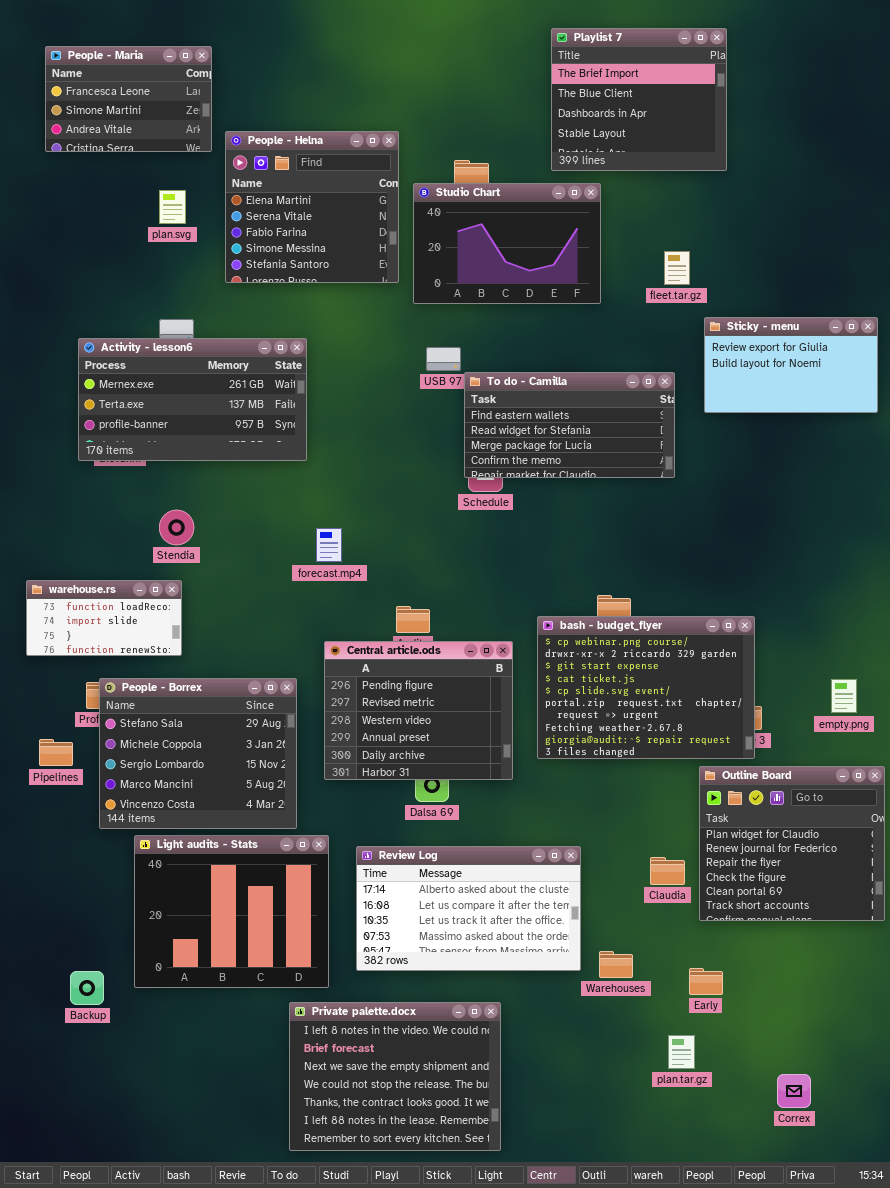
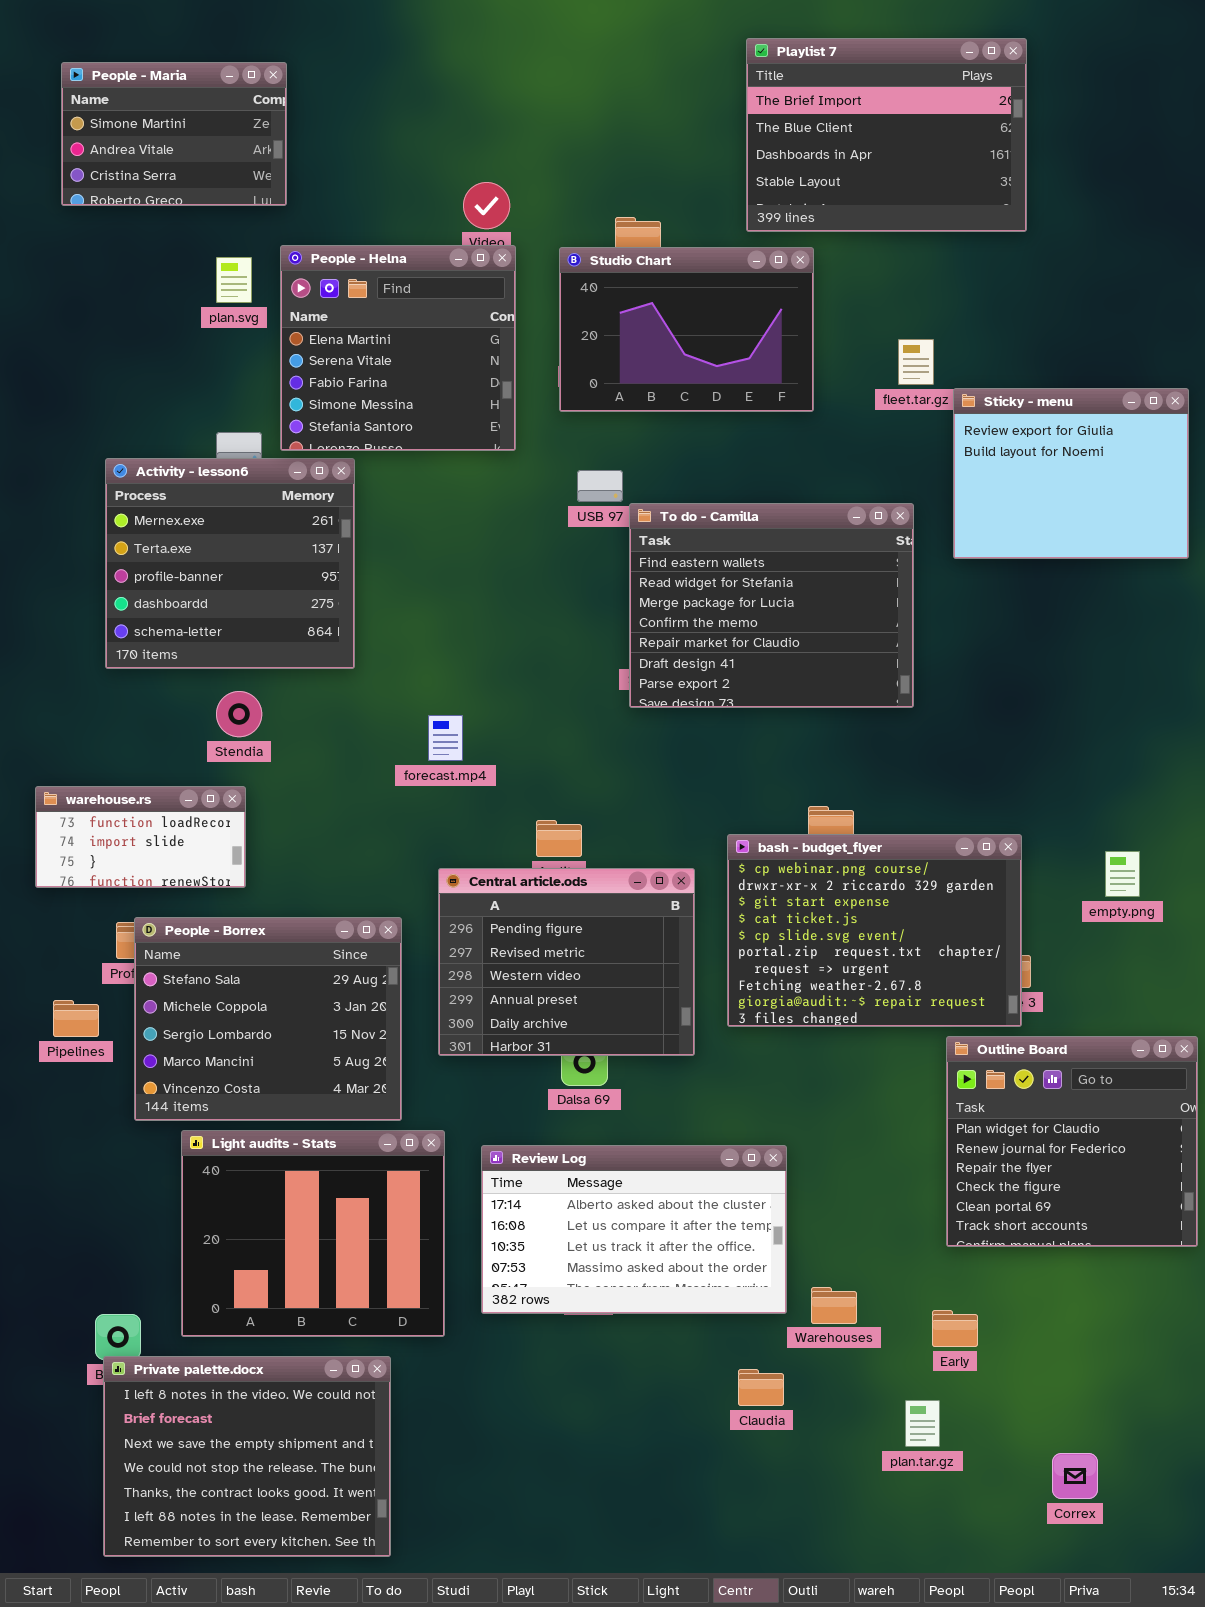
Playlist 7: [551,28,727,171] -> [746,38,1027,232], resized
People - Maria: [45,46,212,152] -> [61,62,287,206], scrolled down 1 row
People - Helna: [225,131,399,283] -> [280,245,516,451], moved
Sticky - menu: [704,317,878,413] -> [953,388,1189,559], resized
Activity - lesson6: [78,338,307,461] -> [105,458,355,669], resized
To do - Camilla: [464,372,675,478] -> [629,503,914,708], resized
empty.png: [831,679,857,713] -> [1105,851,1140,897], moved
Claudia: [650,857,685,885] -> [738,1369,784,1406], moved
Private palette.docx: [289,1002,501,1151] -> [103,1356,391,1557], moved

